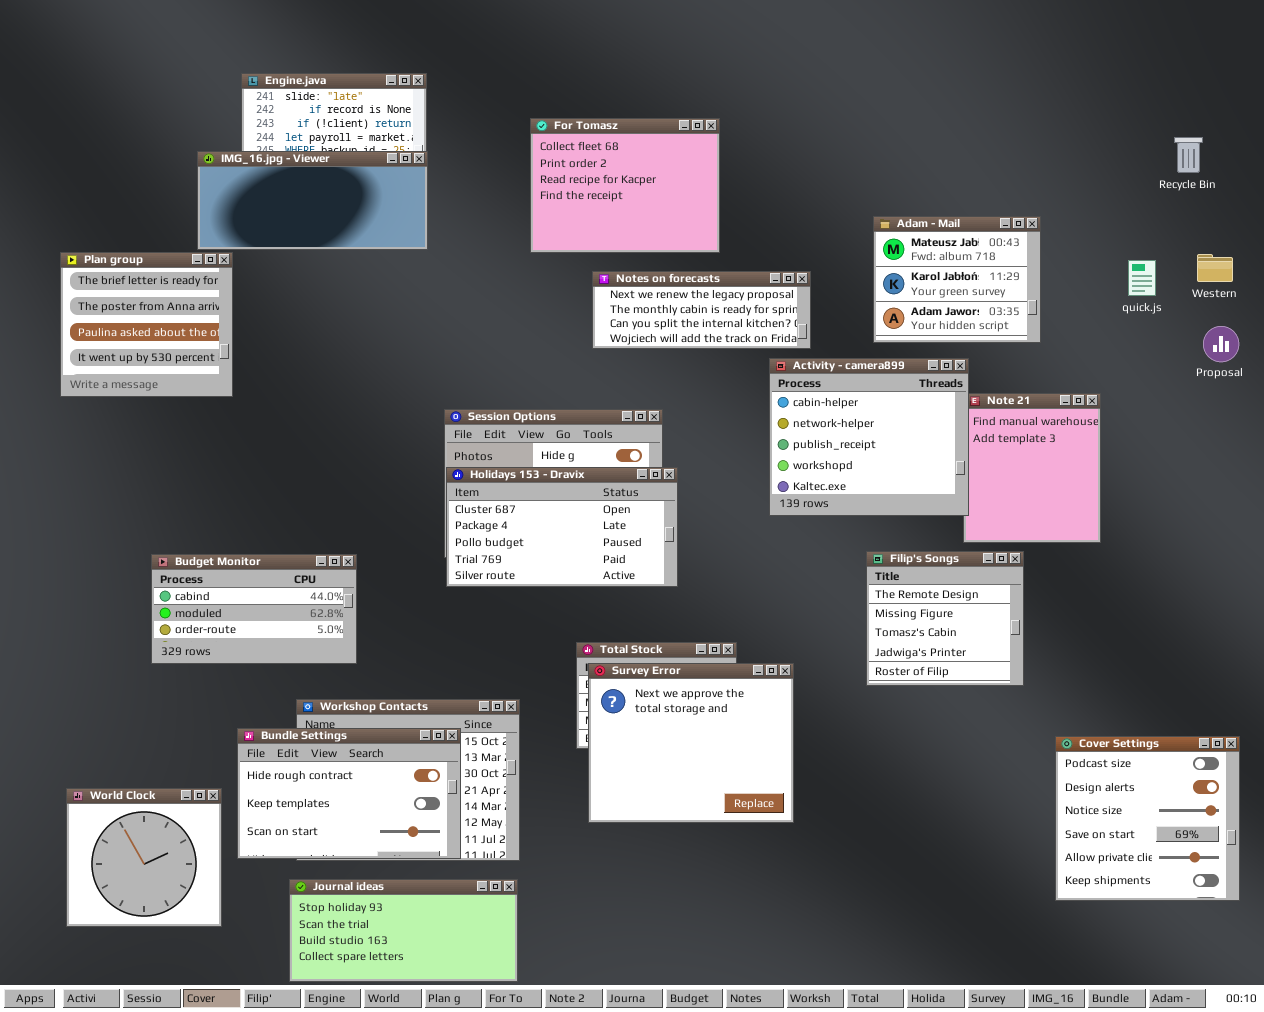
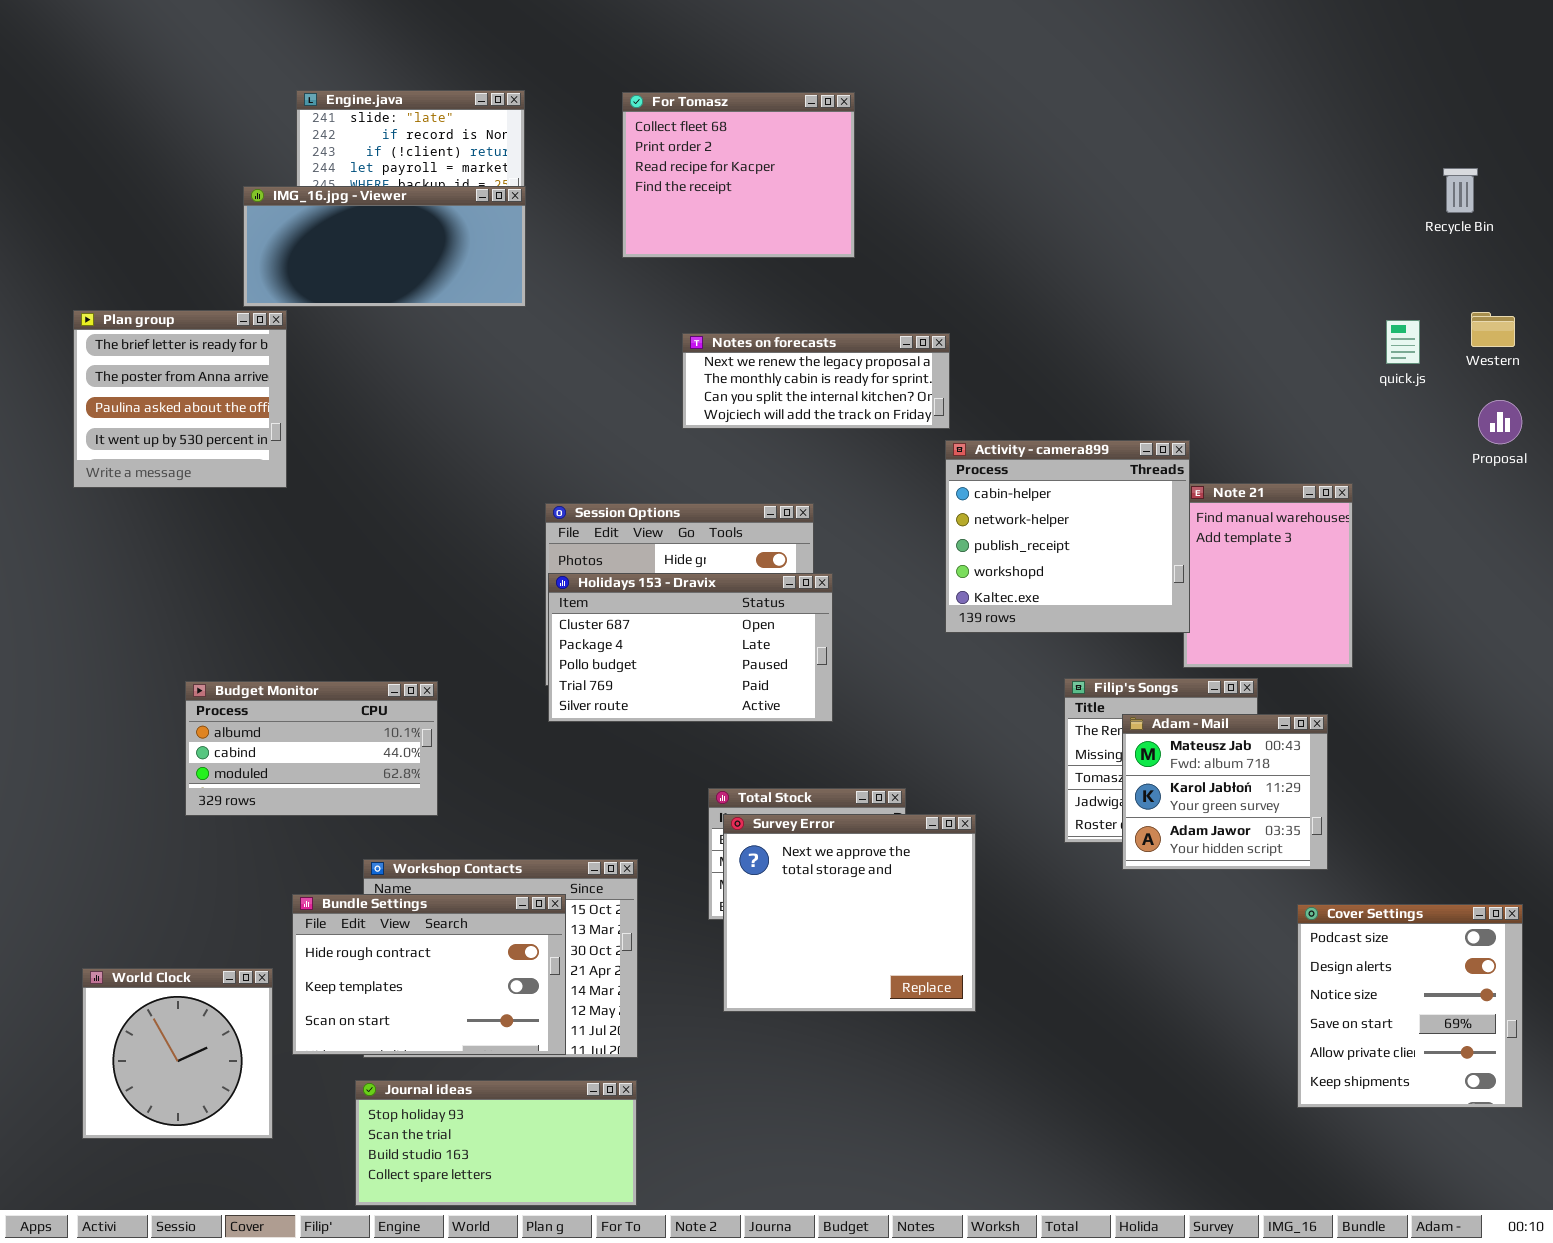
For Tomasz: [530,118,720,253] -> [622,92,855,258], moved
Adam - Mail: [873,216,1041,343] -> [1122,714,1328,870], moved
Notes on forecasts: [592,271,811,349] -> [682,333,950,429], moved
Budget Monitor: [151,554,357,664] -> [185,681,438,816], scrolled up 1 row

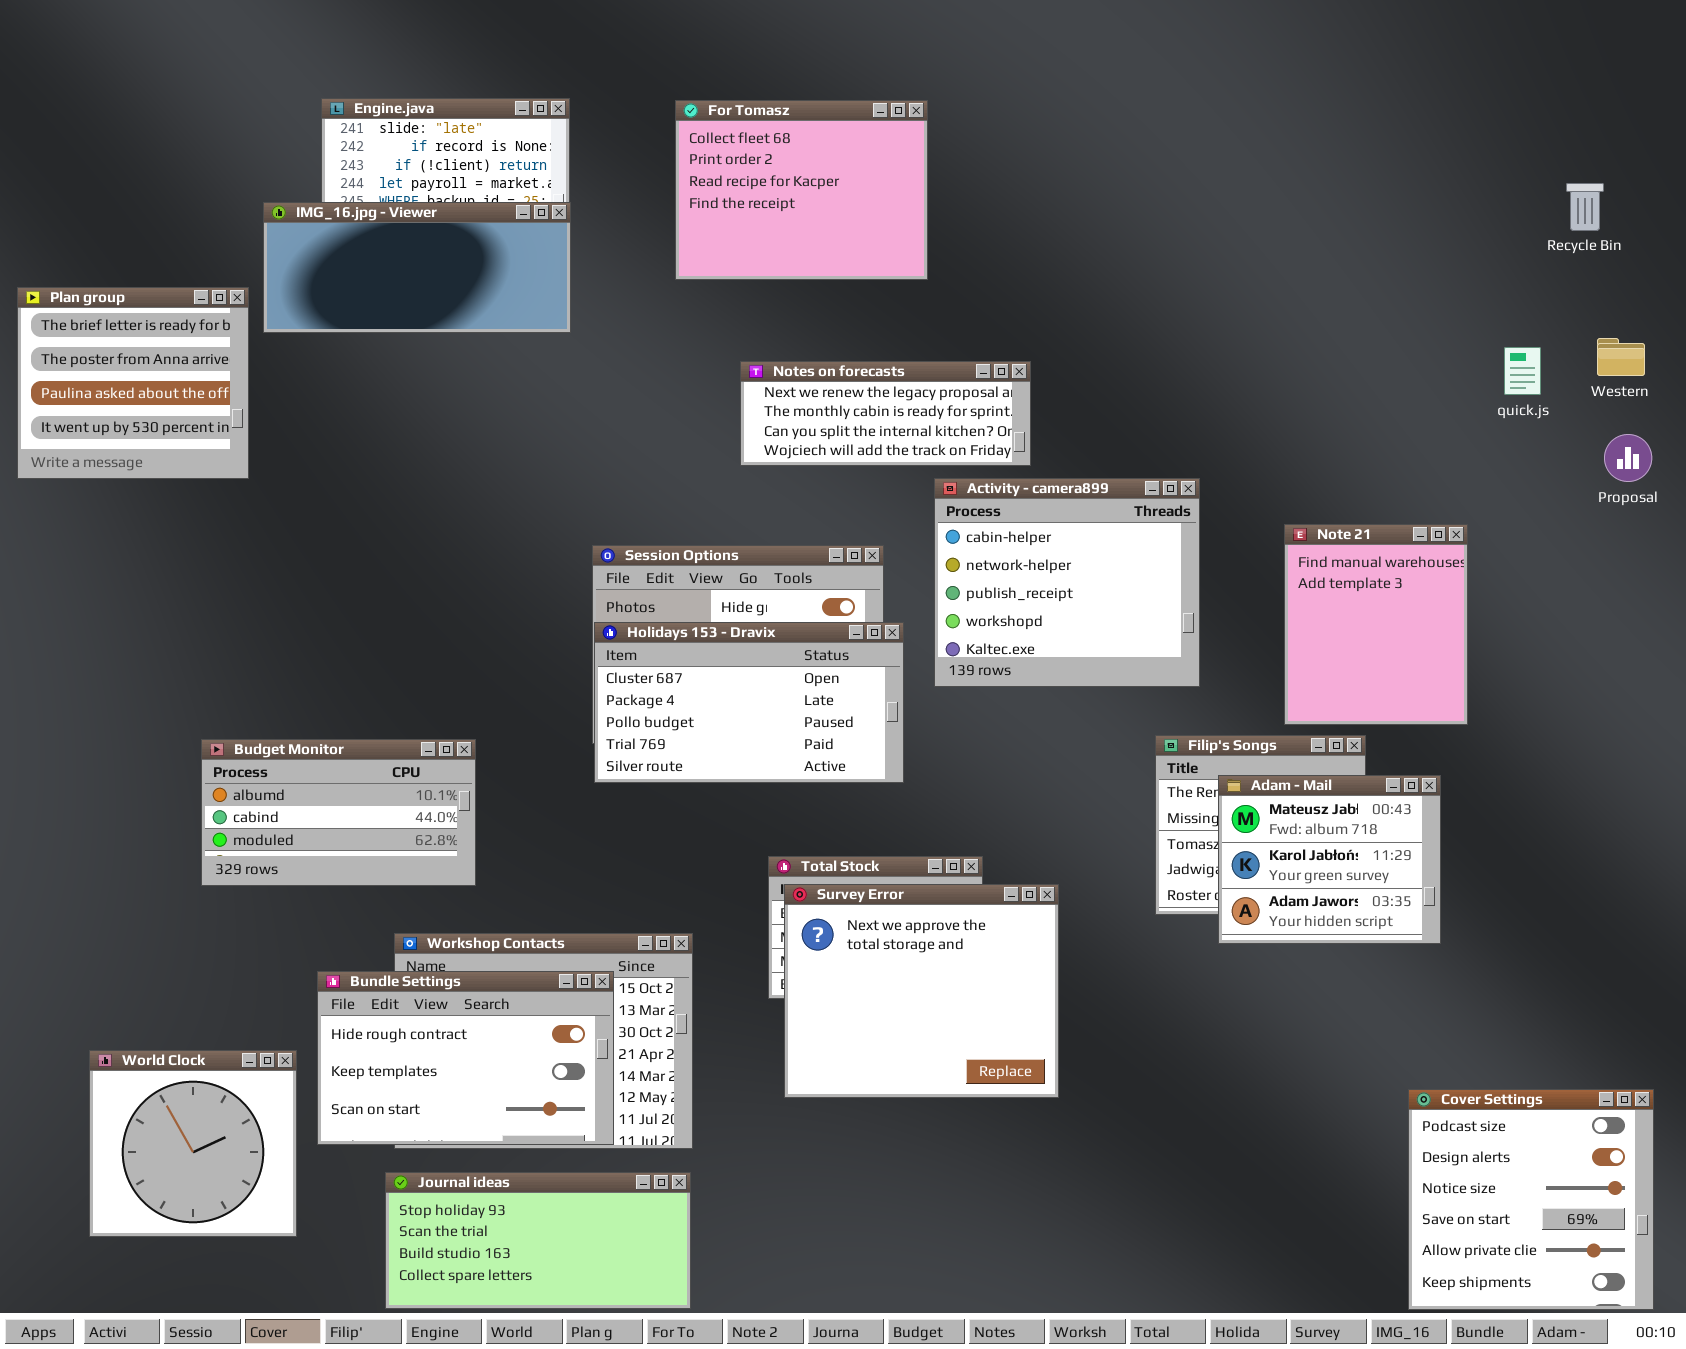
Plan group: [73,310,287,488] -> [17,287,249,479], moved
Activity - camera899: [945,440,1190,633] -> [934,478,1200,687], moved
Cover Settings: [1297,904,1523,1108] -> [1408,1089,1654,1310], moved

